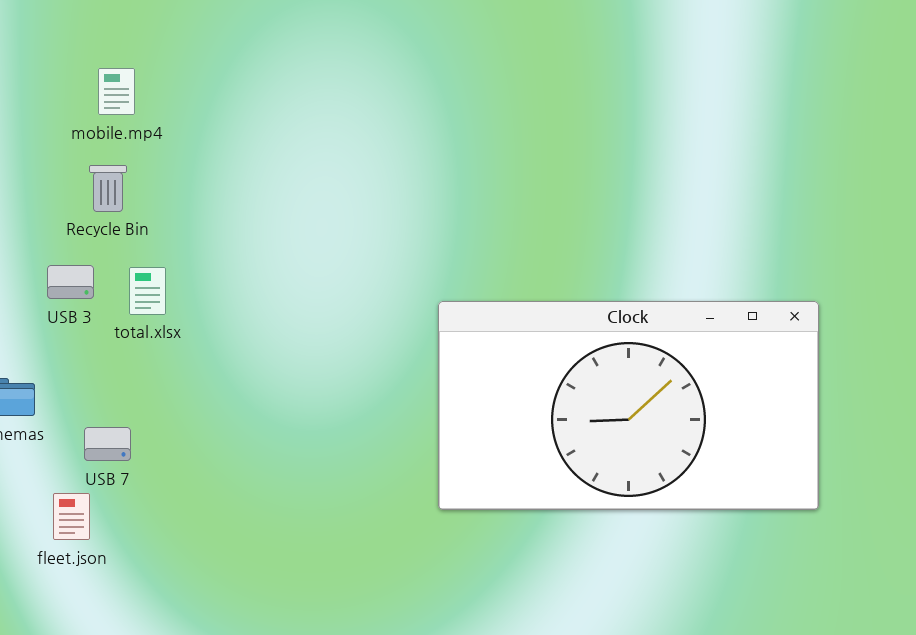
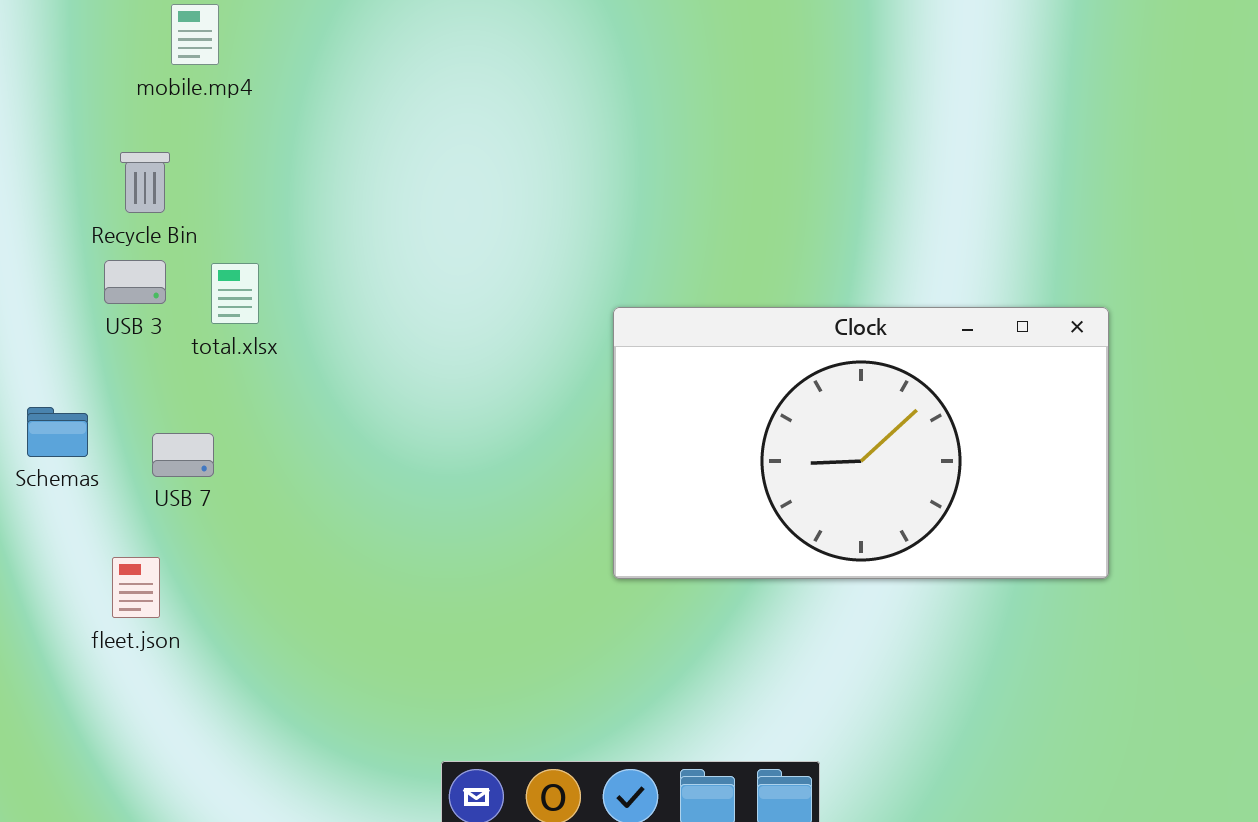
Recycle Bin: [89,165,127,212] -> [120,152,170,213], moved
USB 7: [84,427,131,461] -> [152,433,214,477], moved

